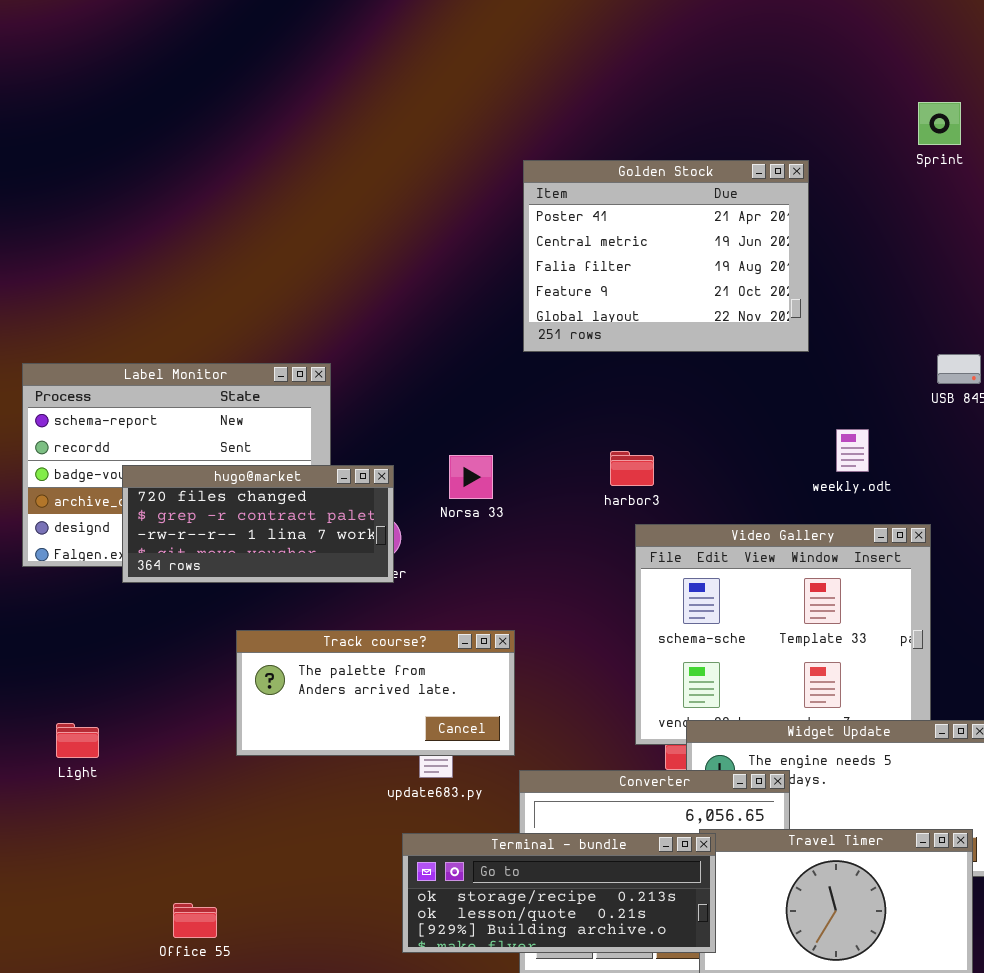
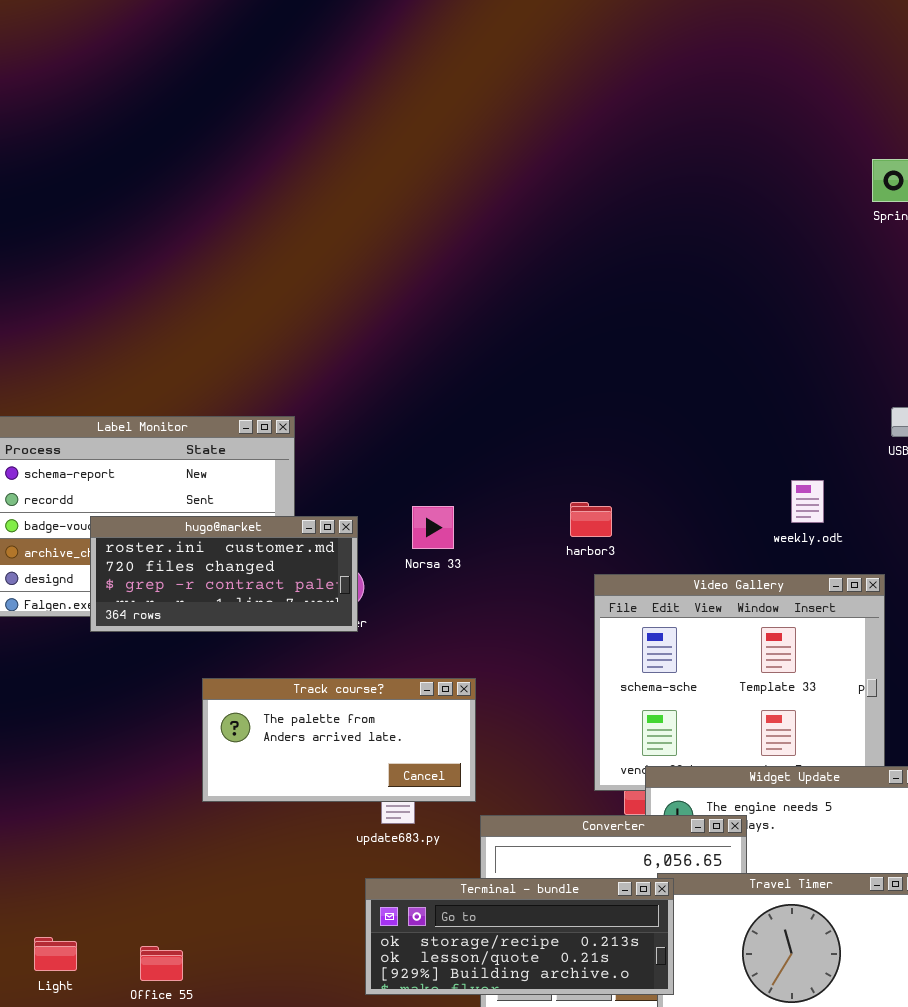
Golden Stock: [523,160,809,352] -> none, closed
hugo@market: [122,465,394,583] -> [90,516,358,632], scrolled up 1 row
Light: [56,723,99,758] -> [34,937,77,971], moved

